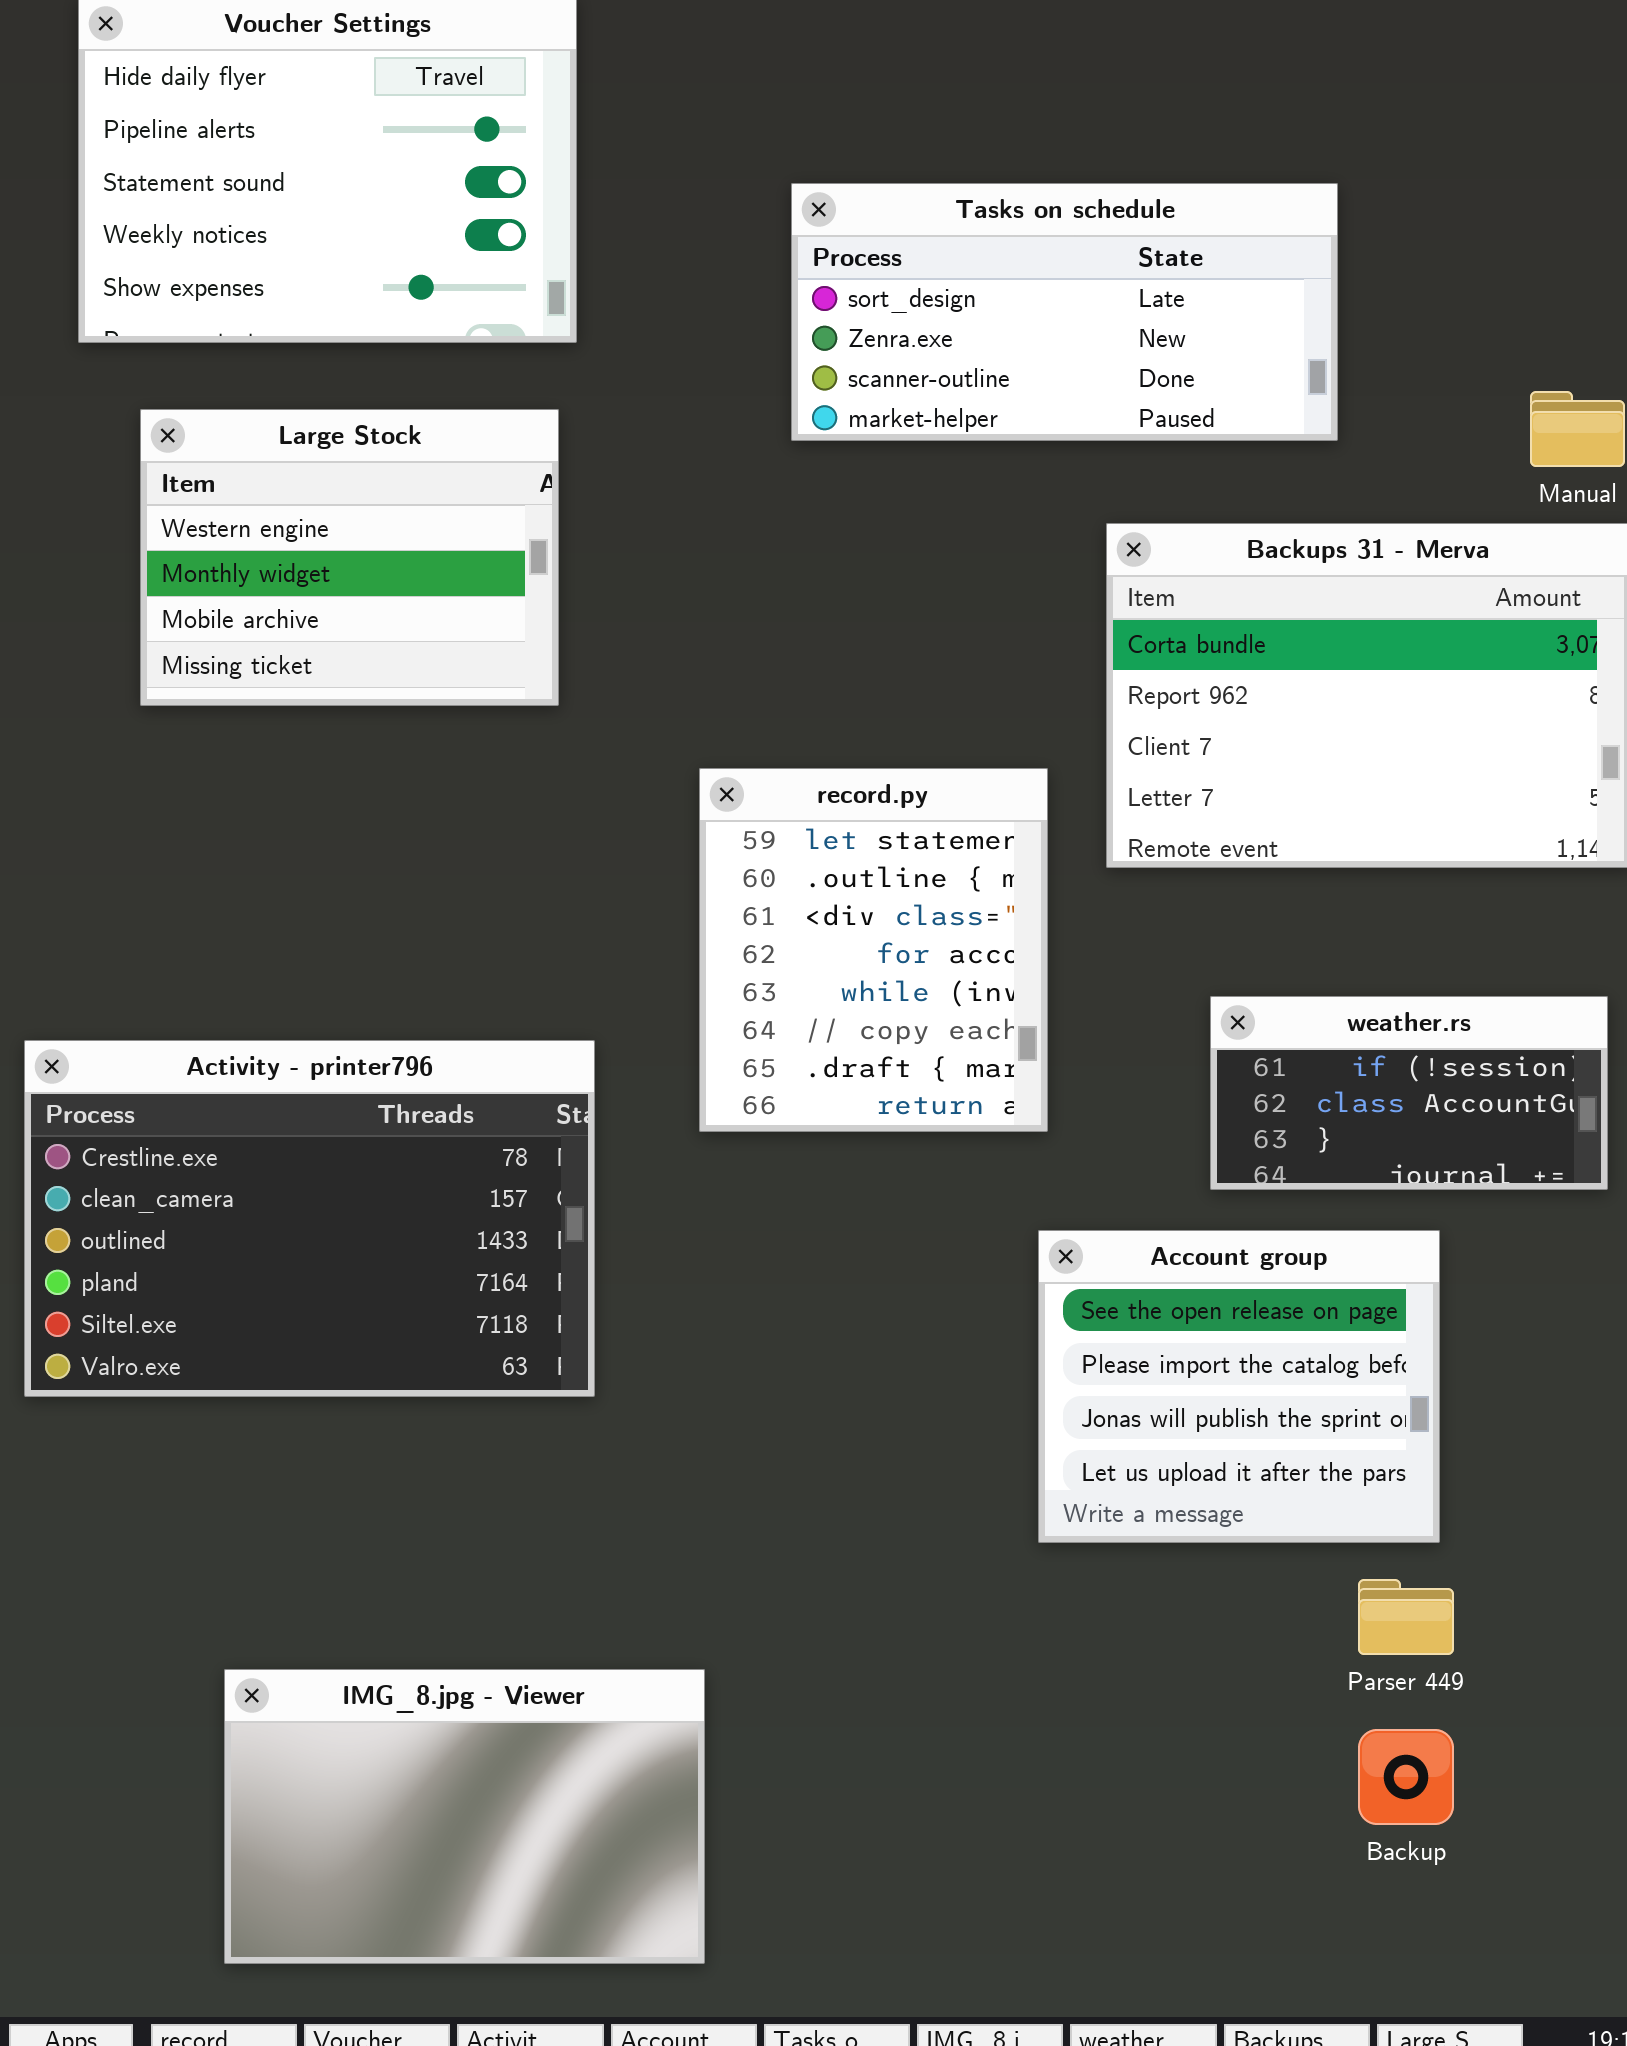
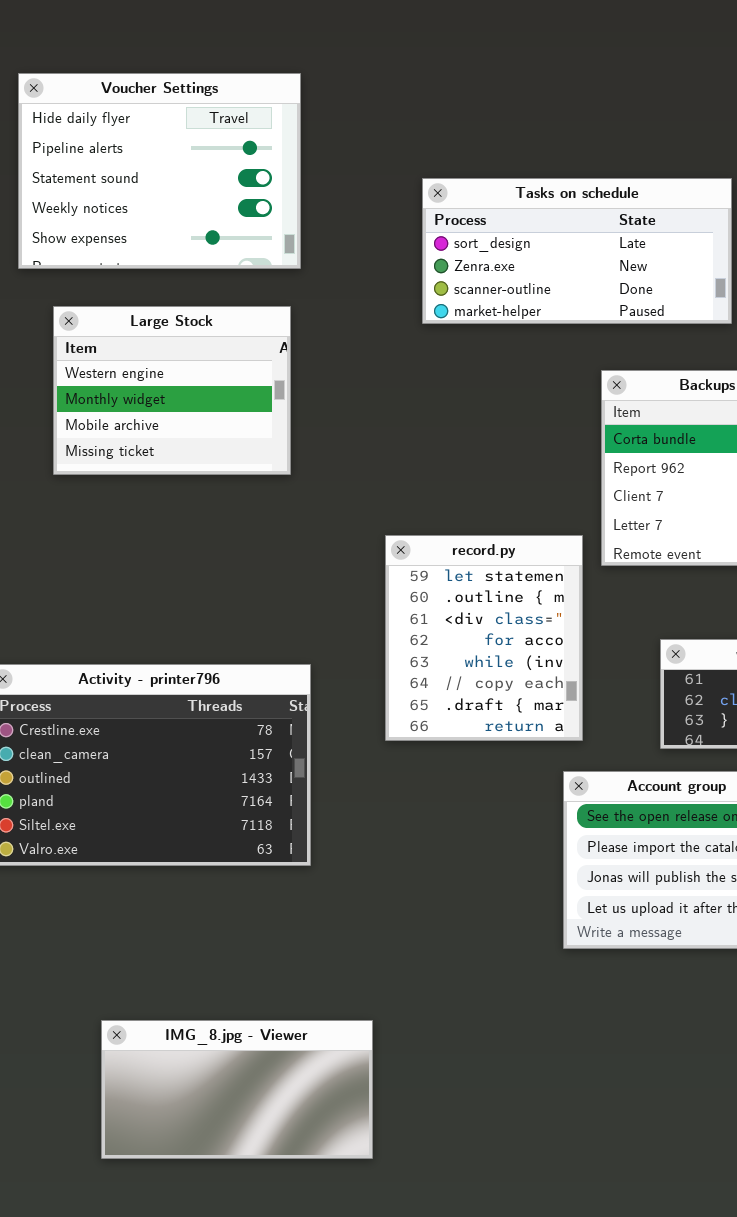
record.py: [699,768,1048,1132] -> [385,535,583,741], moved
IMG_8.jpg - Viewer: [224,1669,705,1964] -> [101,1020,373,1159], resized

